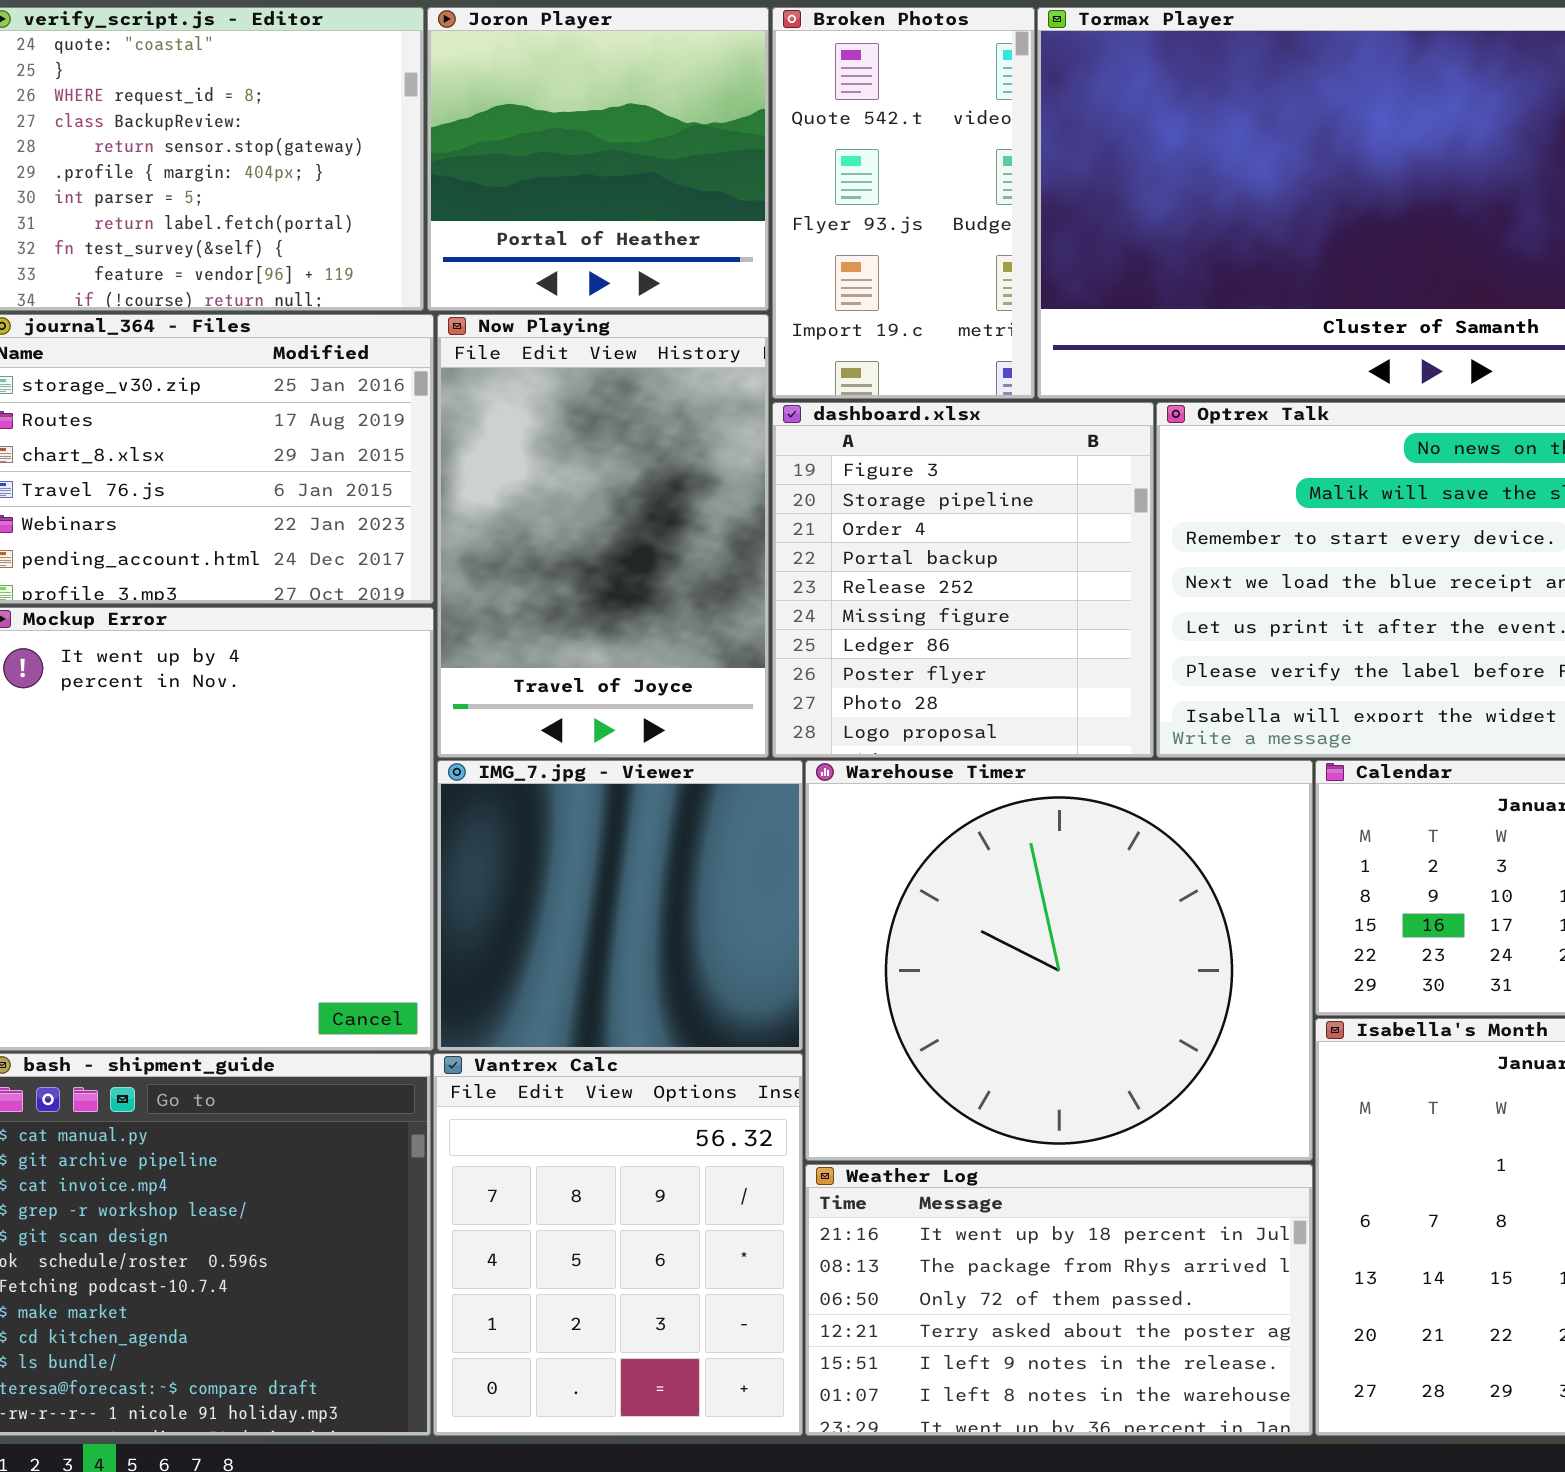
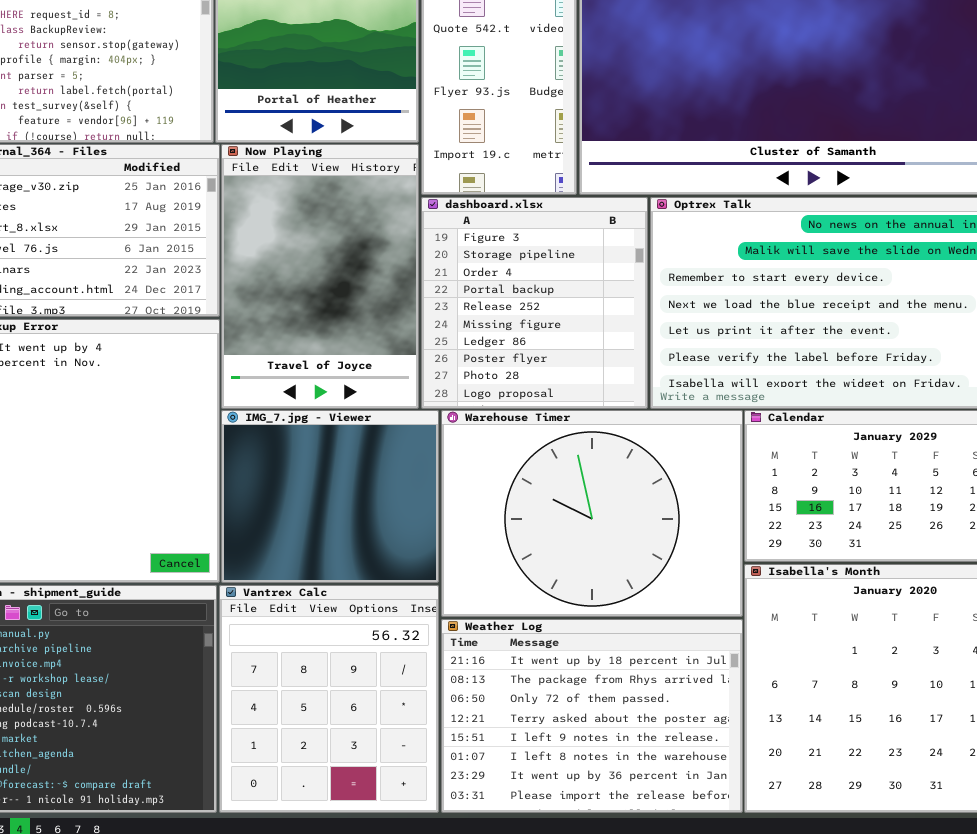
Warehouse Timer: [805,760,1313,1161] -> [441,410,743,617], resized
Weather Log: [805,1164,1313,1436] -> [441,619,743,813], resized

